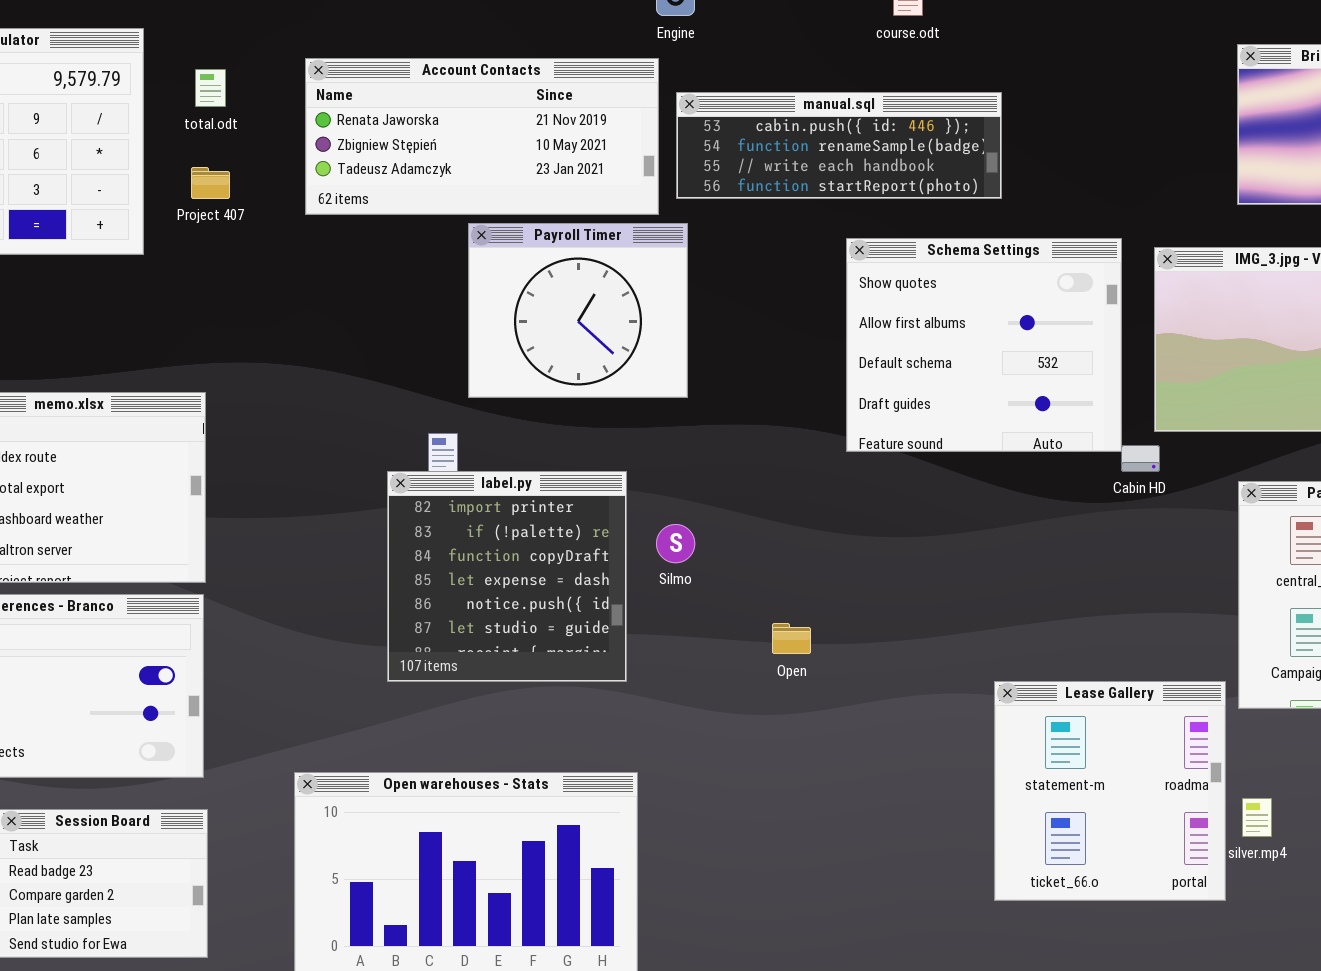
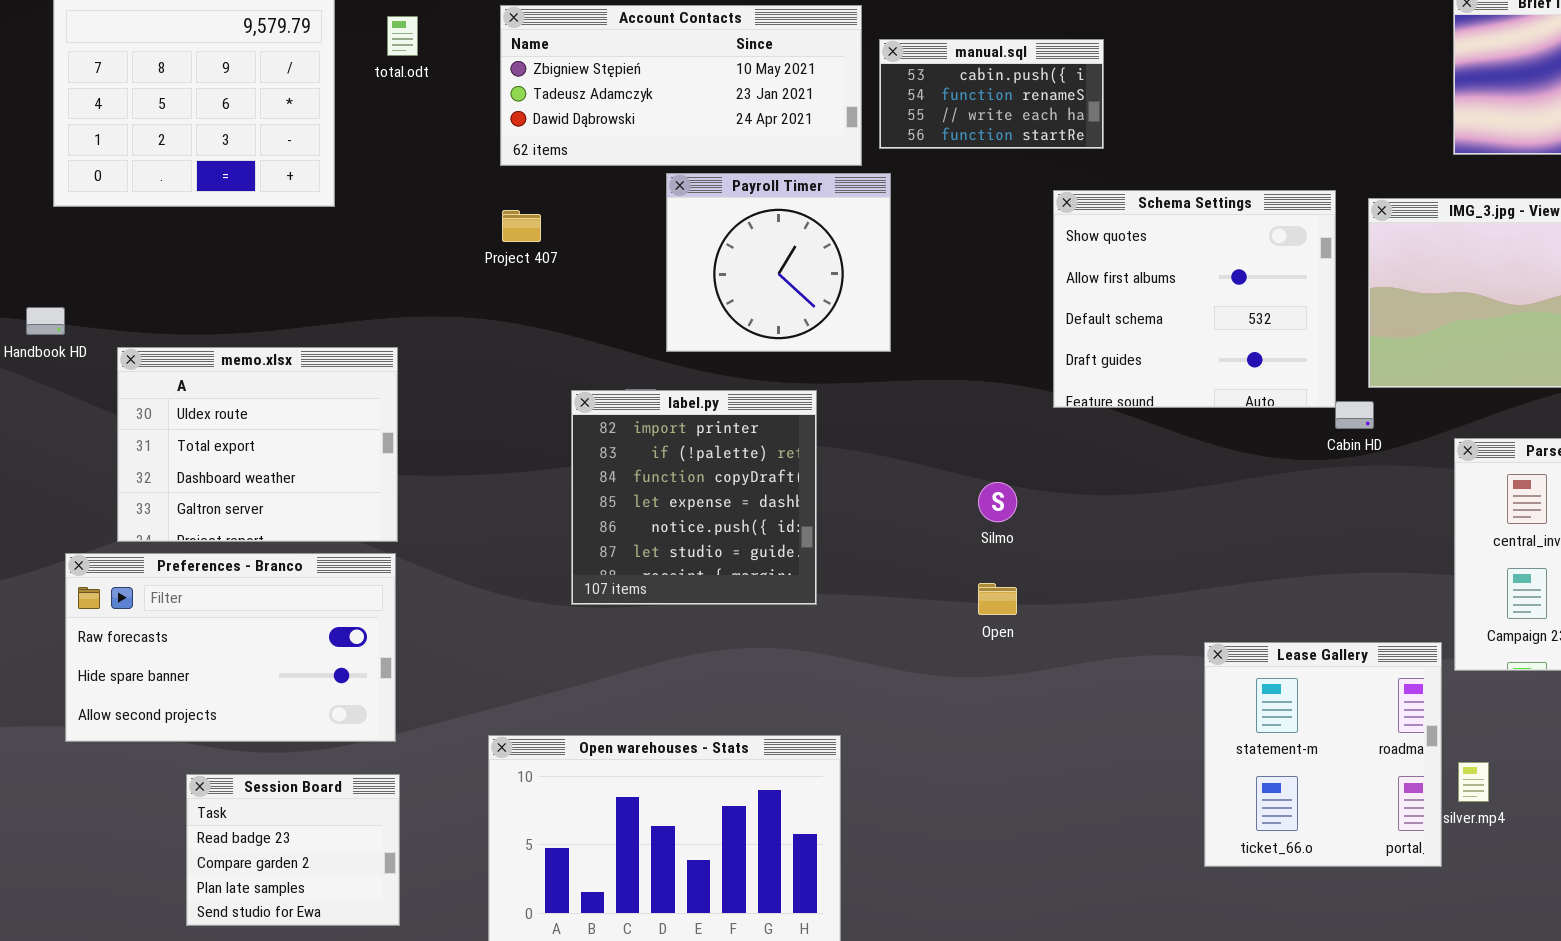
Account Contacts: [305,58,659,215] -> [500,5,862,166], scrolled down 1 row
manual.sql: [676,92,1002,199] -> [879,39,1104,149], resized
Project 407: [191,167,230,199] -> [502,210,541,242], moved
label.py: [387,471,627,682] -> [571,390,817,605], moved
Silmo: [656,524,695,563] -> [978,482,1017,522], moved

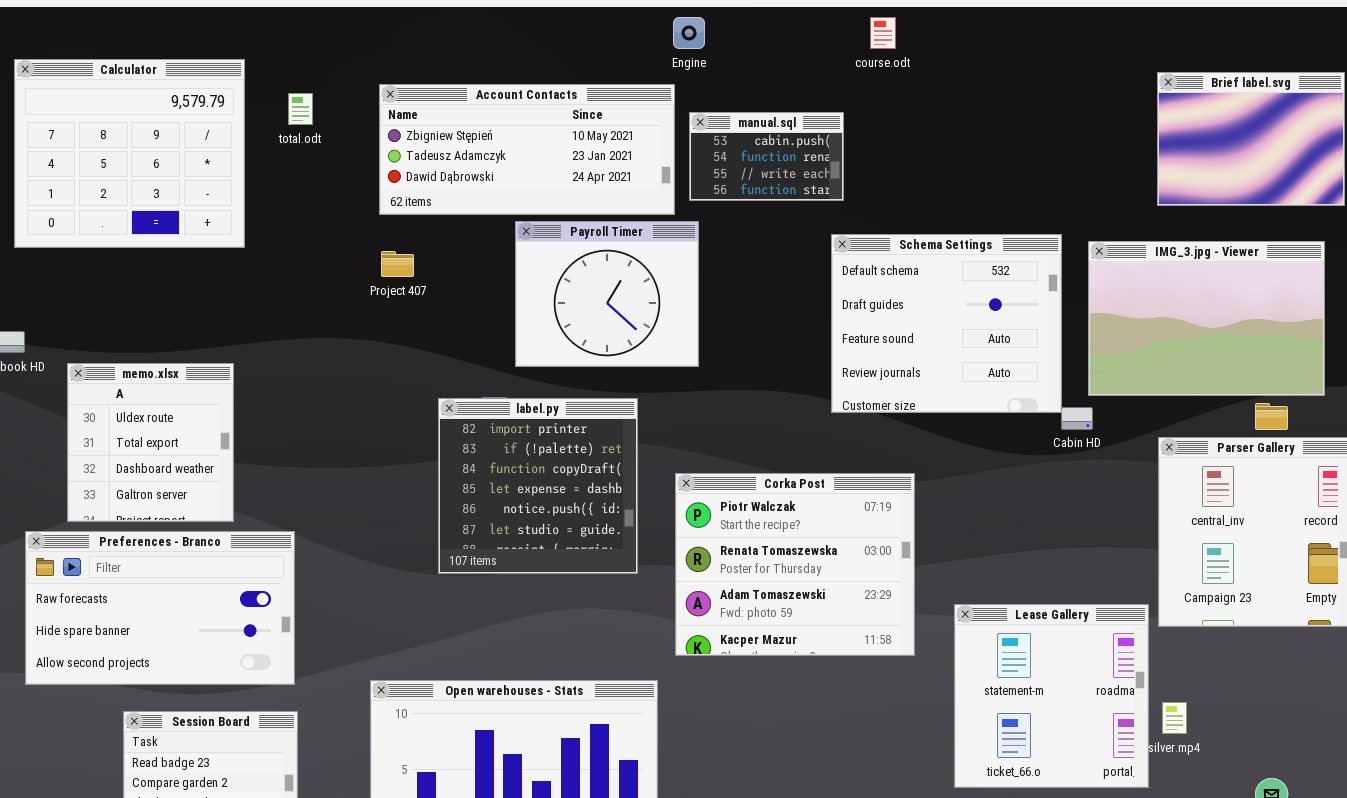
manual.sql: [879,39,1104,149] -> [689,112,844,201], resized
Schema Settings: [1053,190,1336,408] -> [831,234,1062,413], scrolled down 2 rows
memo.xlsx: [117,347,398,542] -> [67,363,234,522], resized
Corka Post: none -> [675,473,915,656], opened

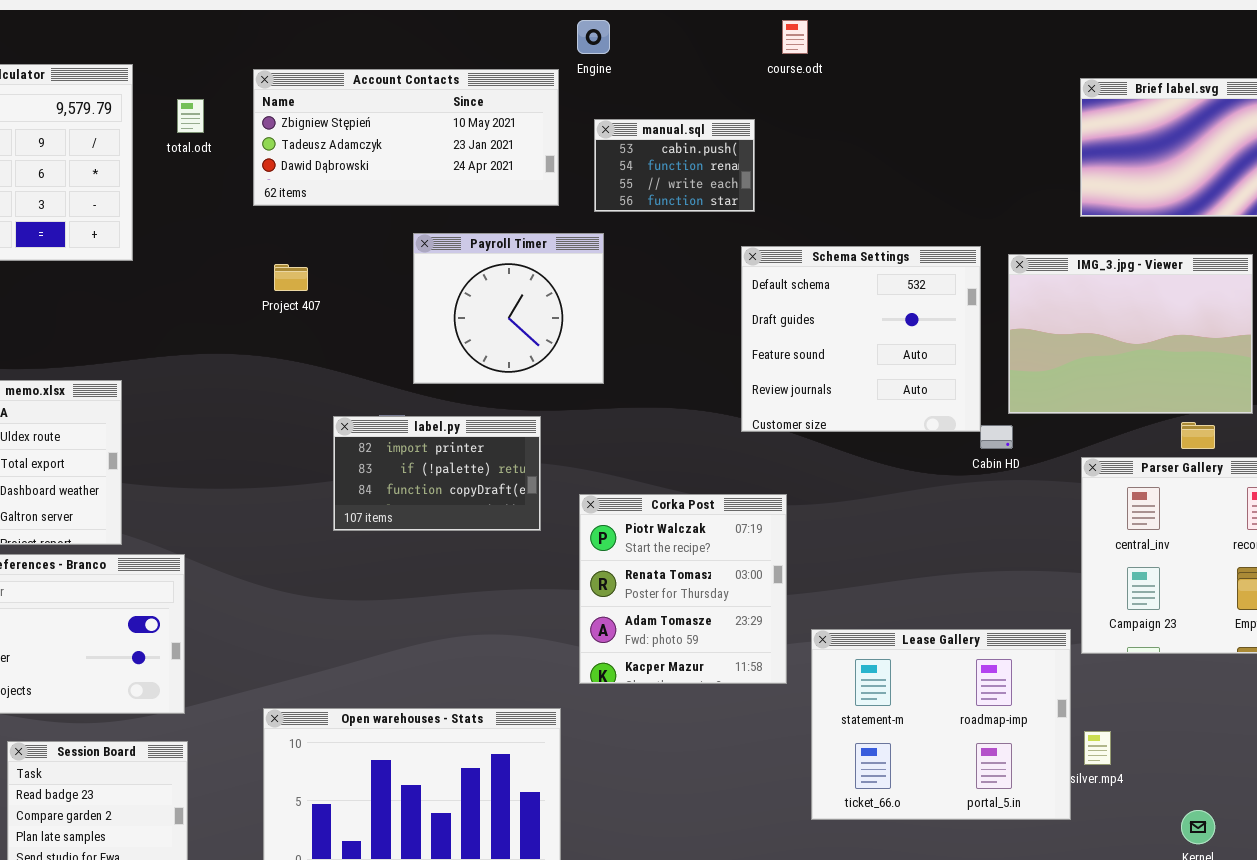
Account Contacts: [379,84,675,215] -> [253,69,559,206], moved
label.py: [438,398,638,574] -> [333,416,541,531], resized
Corka Post: [675,473,915,656] -> [579,494,787,684], resized
Lease Gallery: [954,604,1149,788] -> [811,629,1071,820], resized

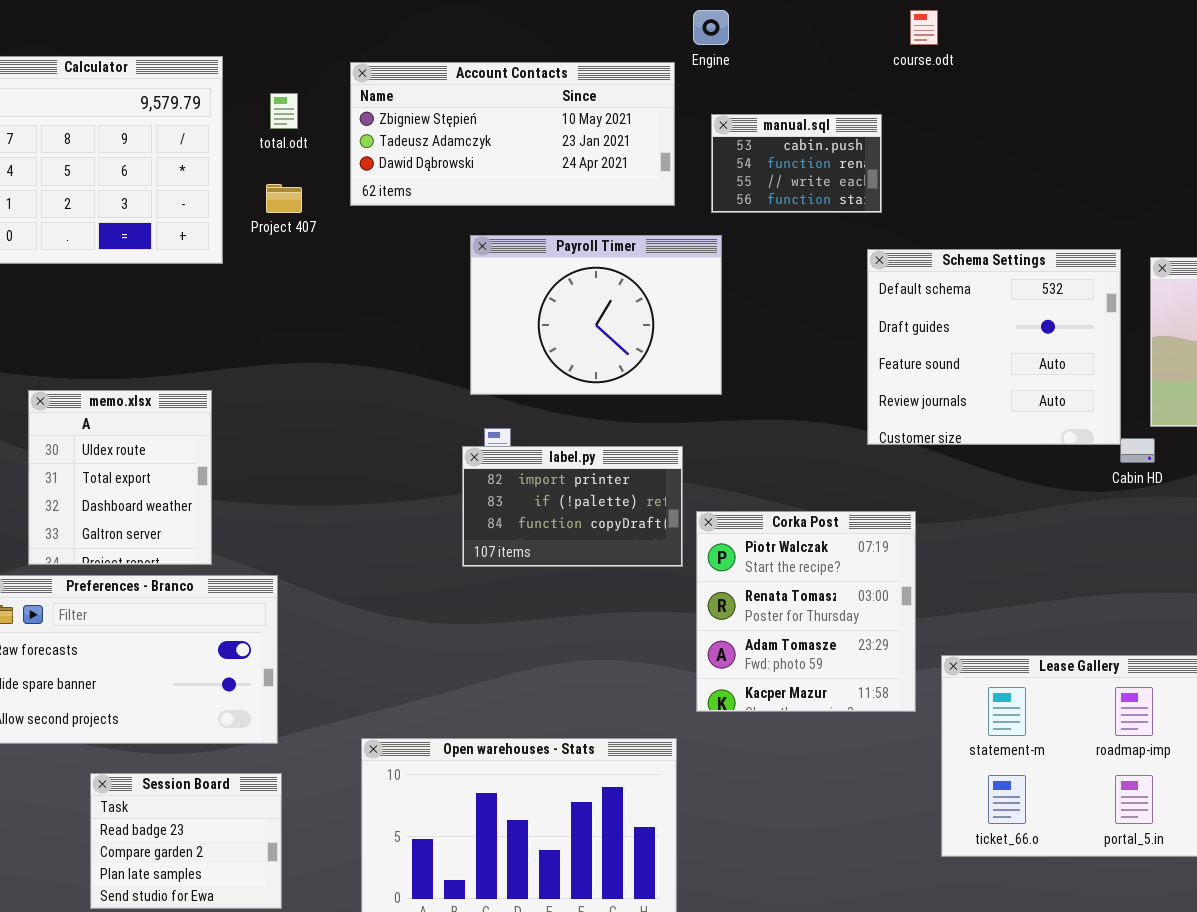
Payroll Timer: [413,233,604,384] -> [470,235,722,395], resized
Project 407: [274,264,308,291] -> [266,184,302,213], moved
label.py: [333,416,541,531] -> [462,446,683,567], moved

